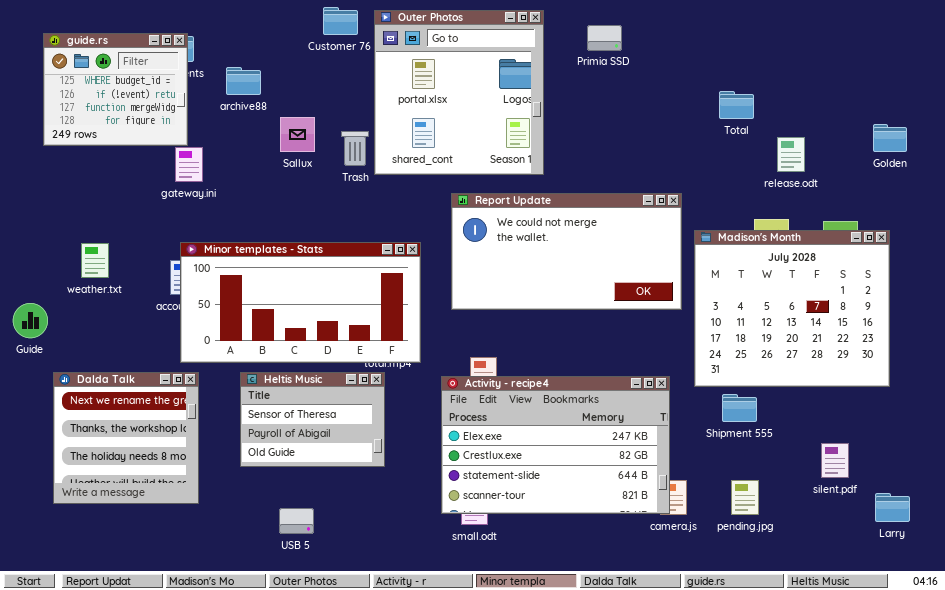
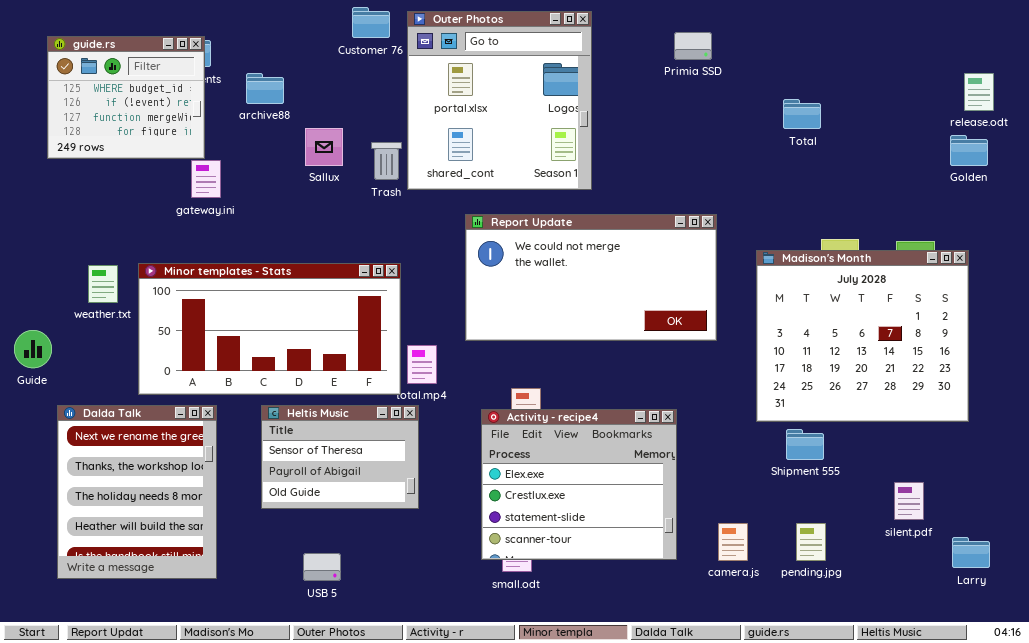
Primia SSD: [587,25,622,51] -> [674,32,712,60], moved
release.odt: [777,137,805,172] -> [964,73,994,111], moved
Report Update: [451,193,682,310] -> [465,214,717,341], moved
Minor templates - Stats: [180,242,421,363] -> [138,263,401,395], moved
Dalda Talk: [53,372,199,504] -> [57,405,217,579], resized
Activity - recipe4: [441,376,670,514] -> [481,409,677,560], resized

